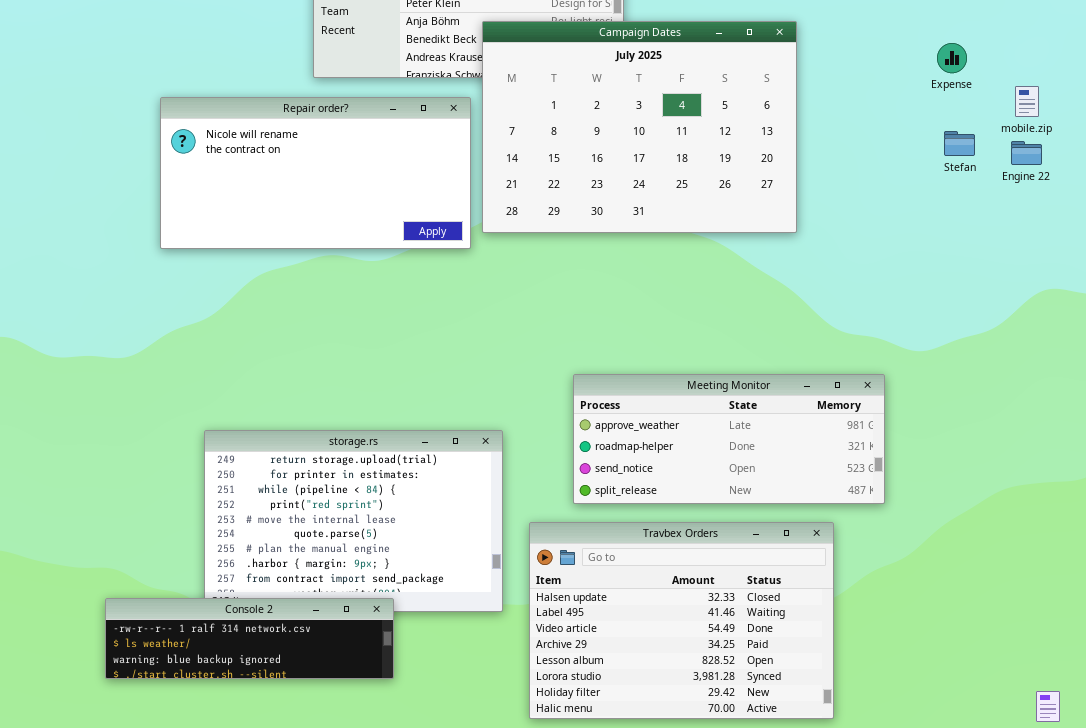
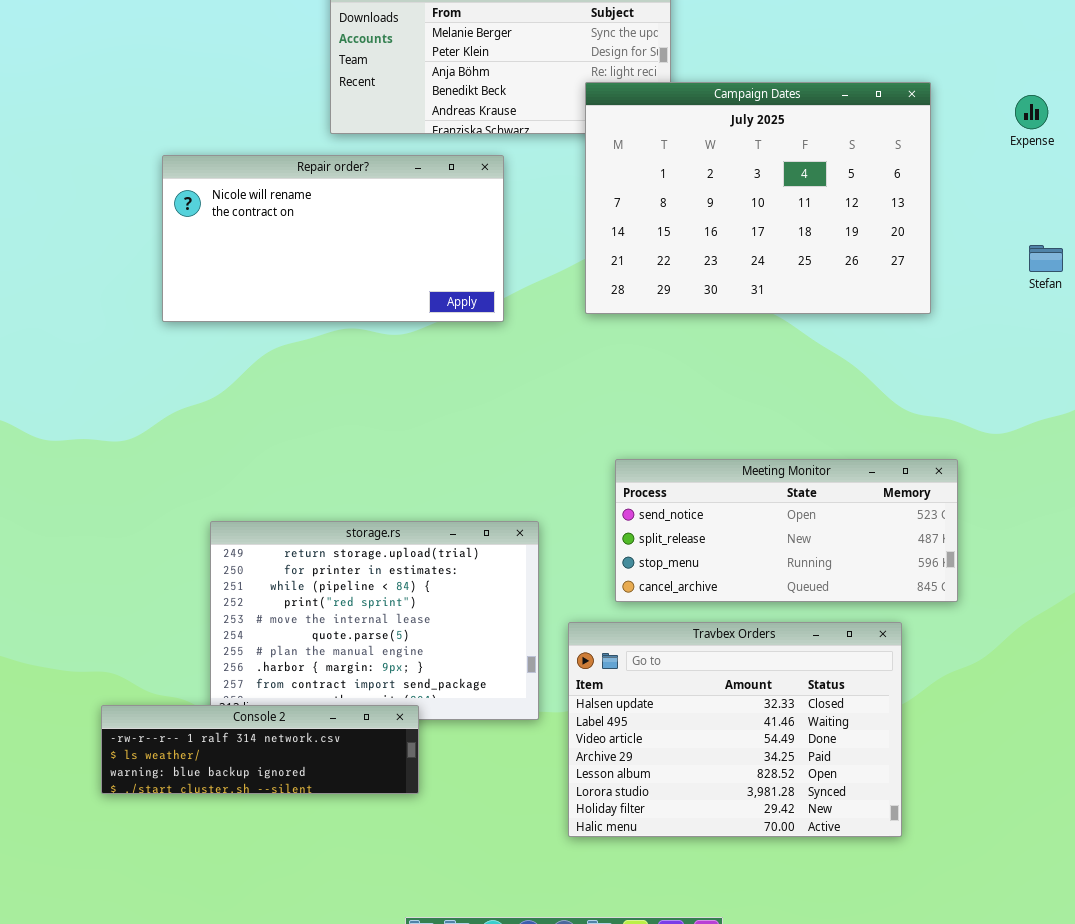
Campaign Dates: [482,21,797,233] -> [585,82,931,314], moved
Stefan: [944,131,975,156] -> [1029,245,1063,272], moved
Meeting Monitor: [573,374,885,504] -> [615,459,958,602], scrolled down 2 rows

